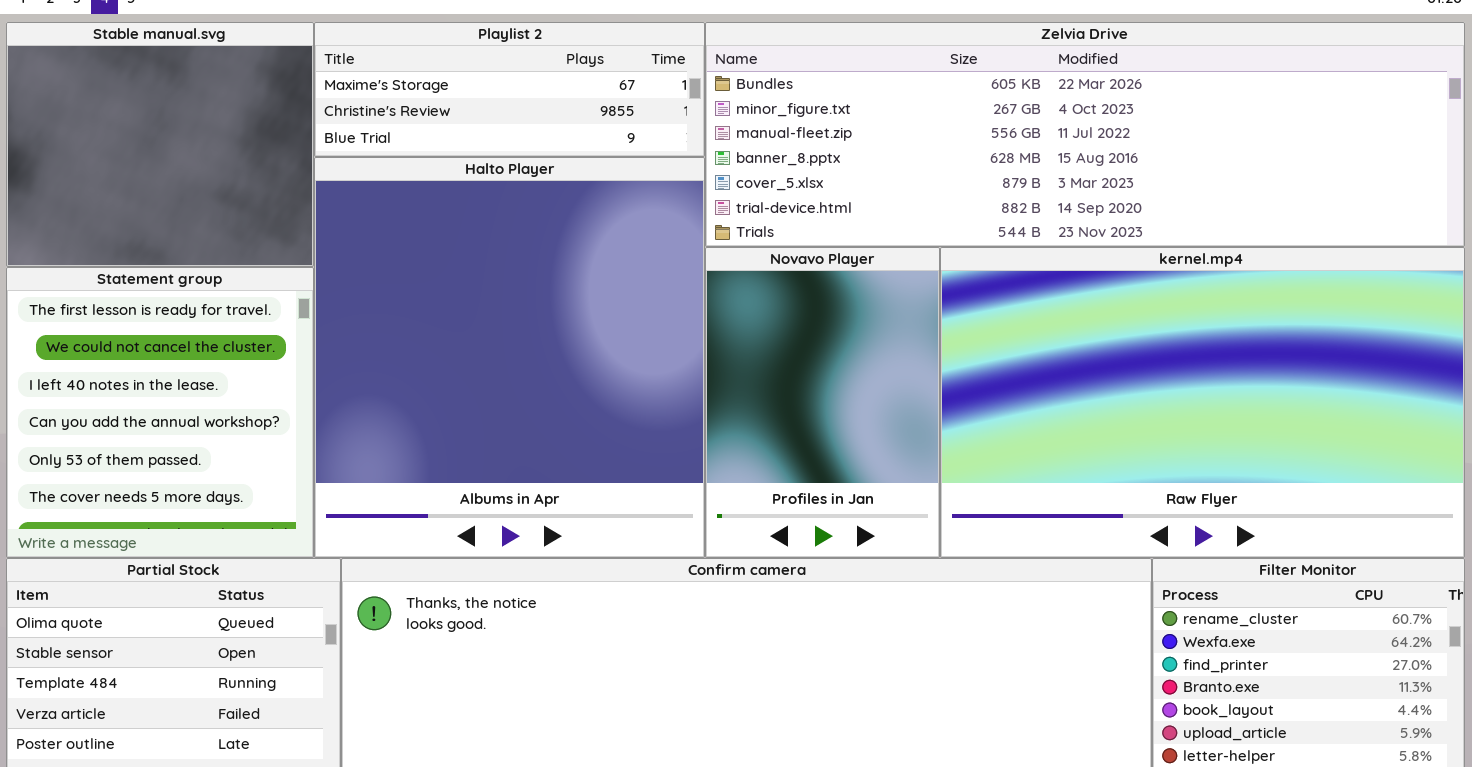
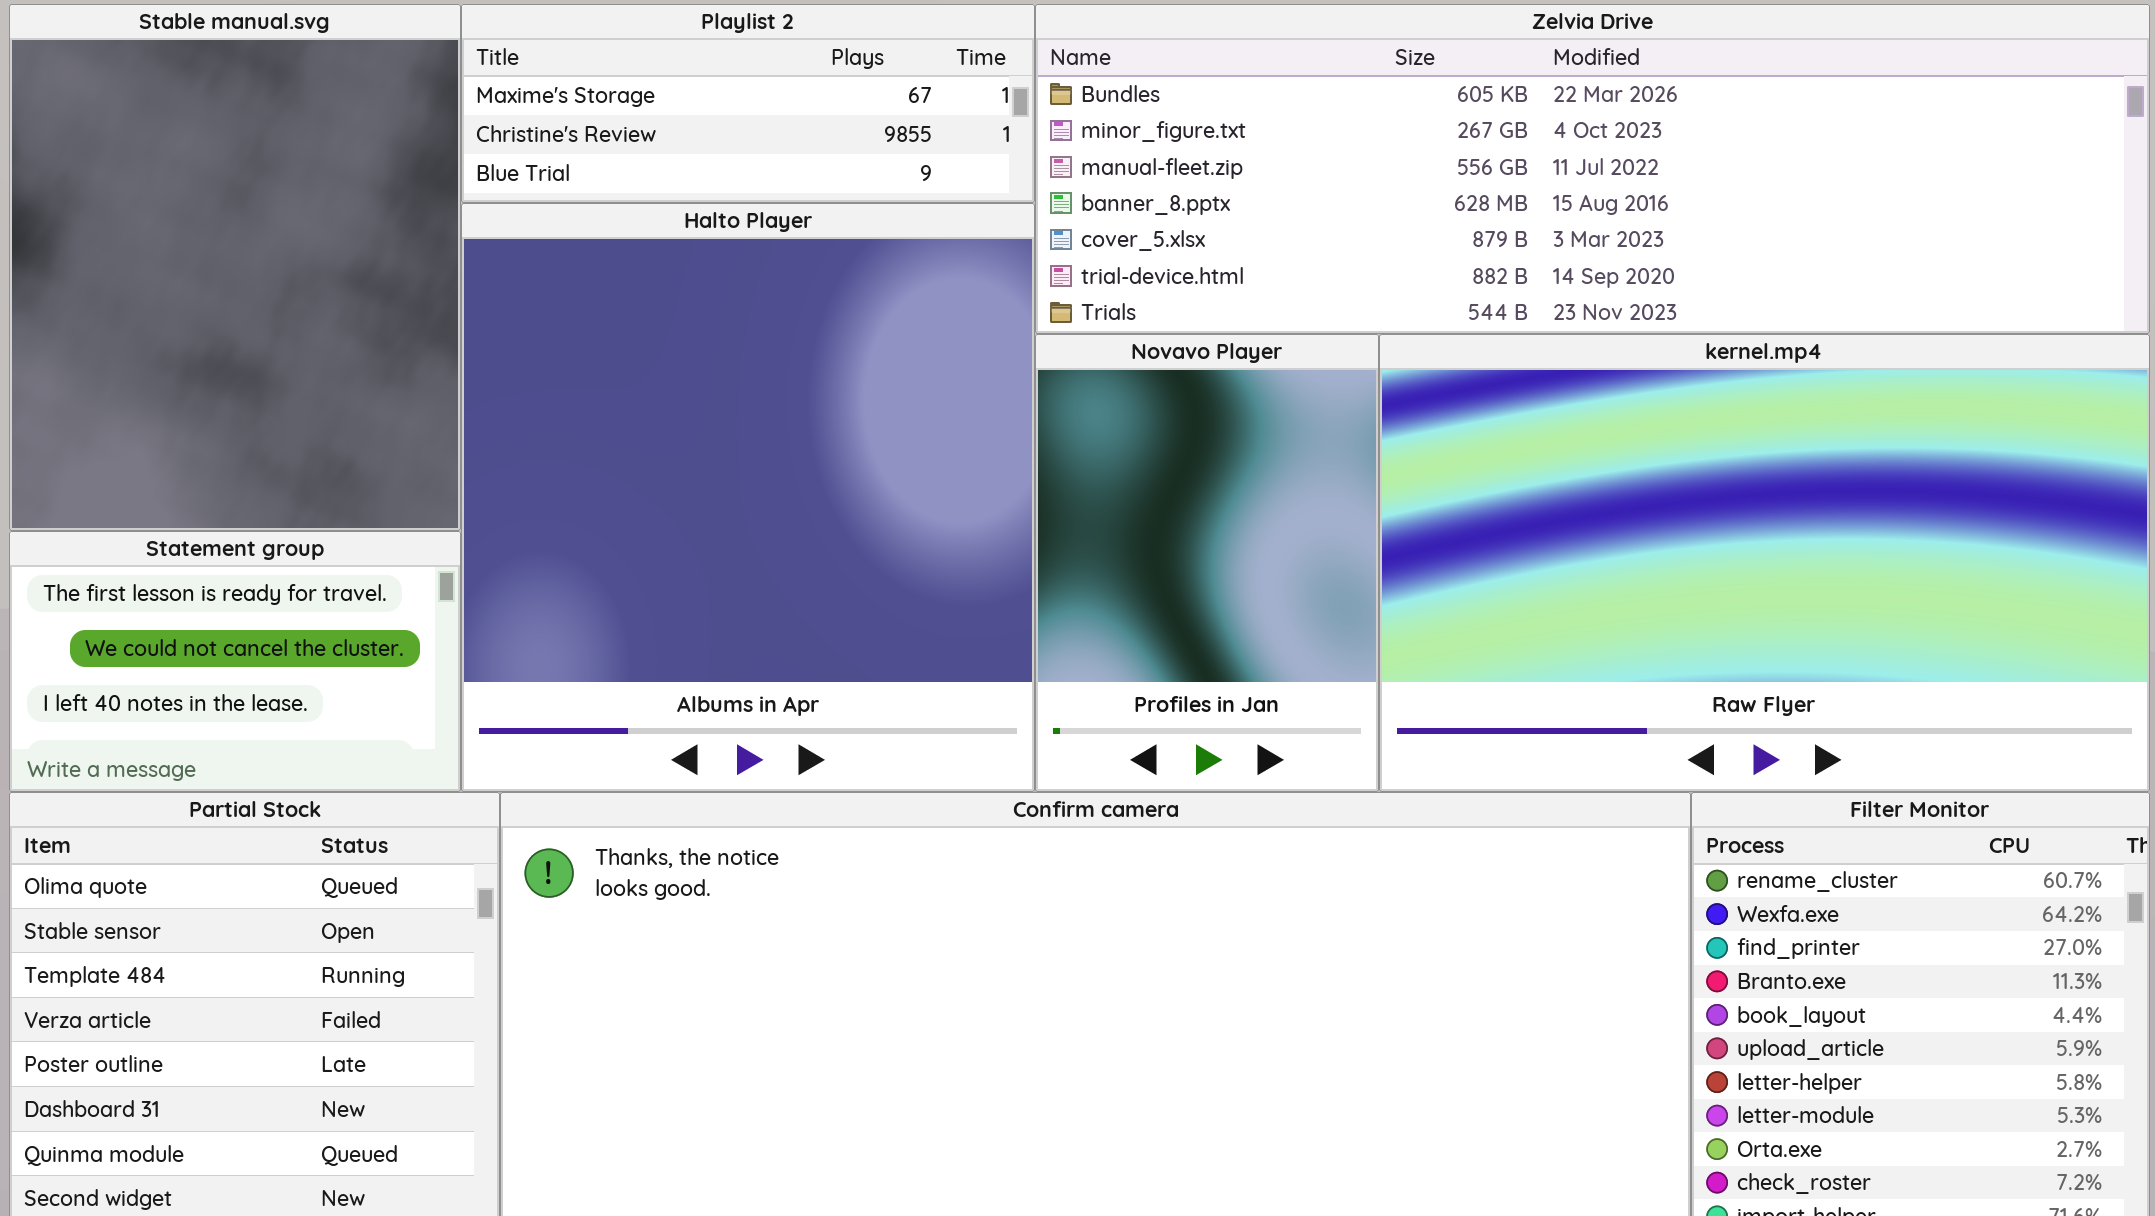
Stable manual.svg: [6,22,314,267] -> [9,4,461,531], resized
Statement group: [6,267,314,558] -> [9,531,461,792], resized

